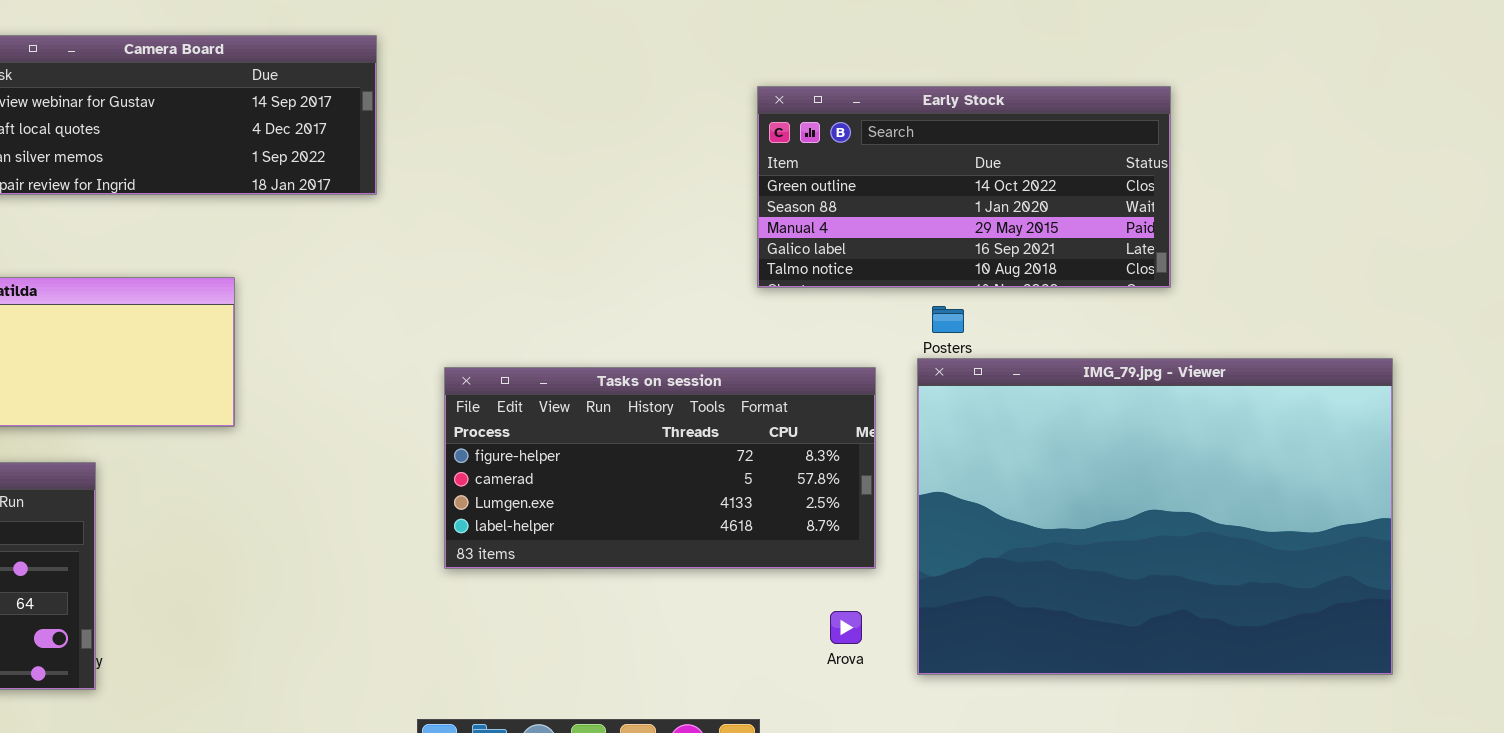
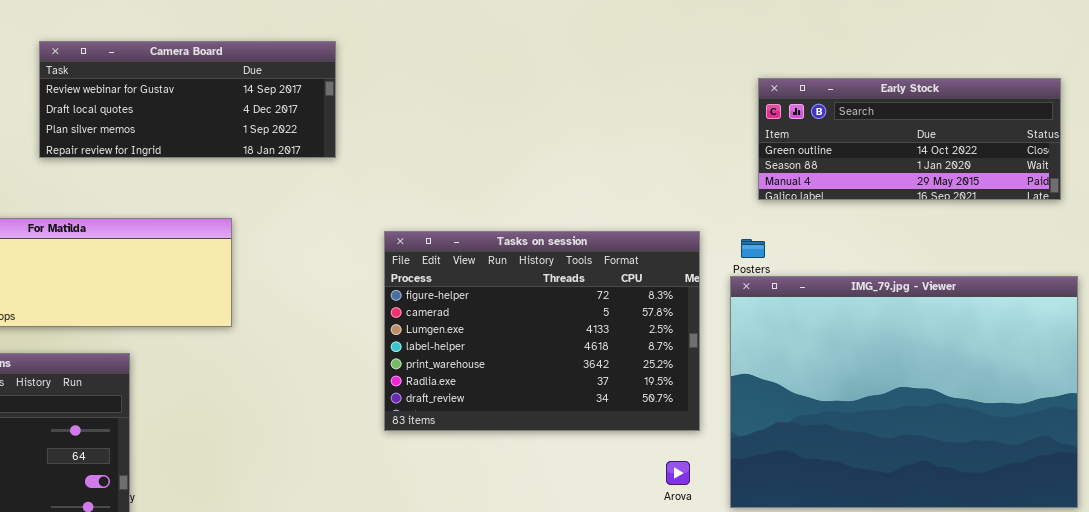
Early Stock: [757,86,1171,288] -> [758,78,1061,200], moved, resized
Tasks on session: [444,367,876,569] -> [384,231,700,431], resized

